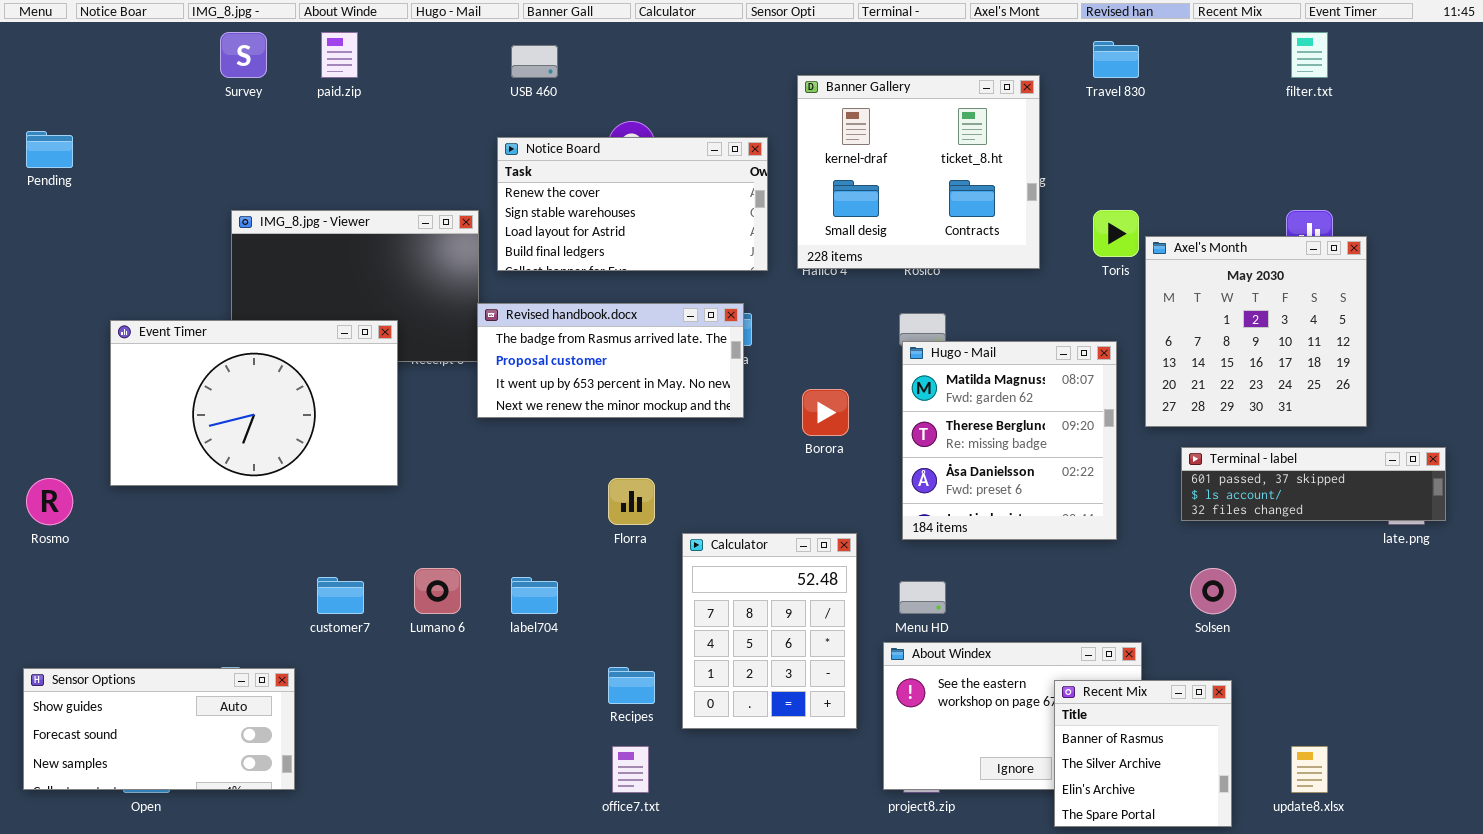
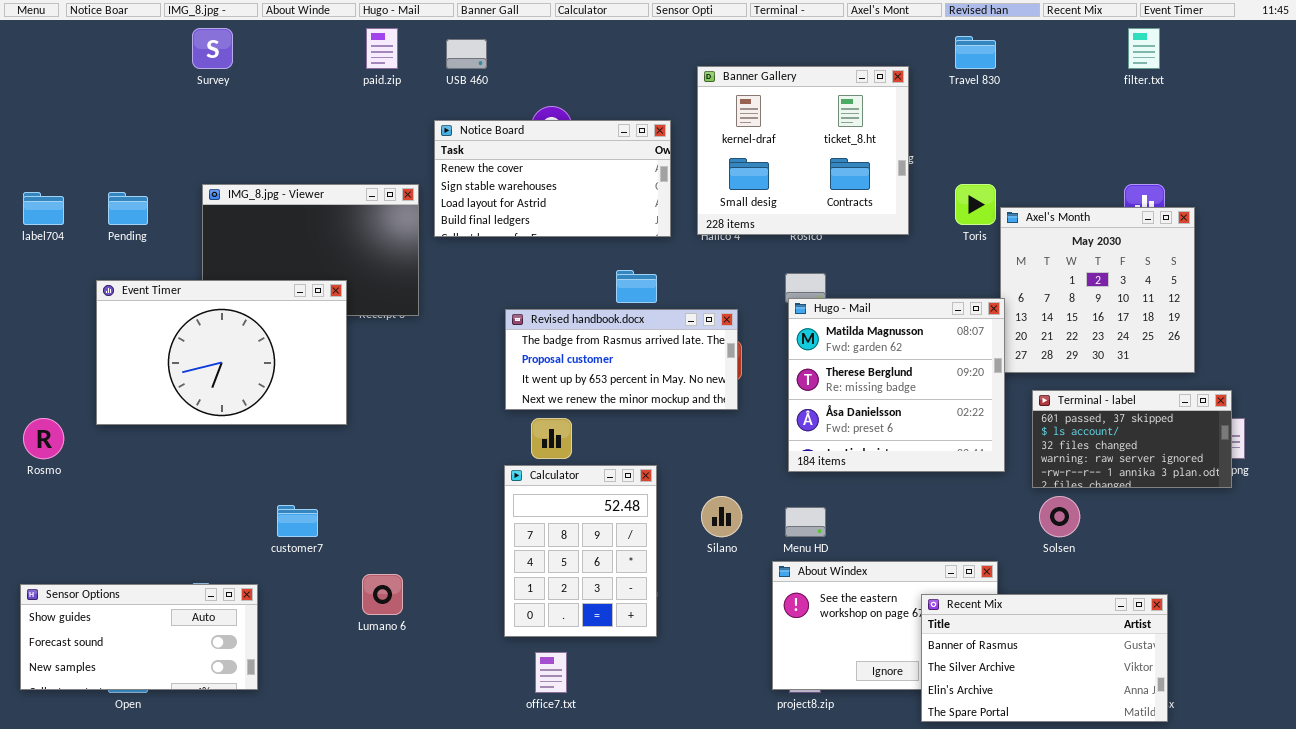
paid.zip: [321,32,358,78] -> [366,28,398,69], moved
Pending: [26,131,73,168] -> [108,192,148,225], moved
Revised handbook.docx: [477,303,744,418] -> [505,309,738,410], moved
Hugo - Mail: [902,341,1117,540] -> [788,298,1005,472], resized
Terminal - label: [1181,447,1446,521] -> [1032,390,1232,488], resized
Calculator: [682,533,857,729] -> [504,465,657,637], moved
Lumano 6: [414,568,461,614] -> [362,574,403,615], moved
label704: [511,577,558,614] -> [23,192,64,225], moved
Recent Mix: [1054,680,1232,827] -> [921,594,1168,722], resized

